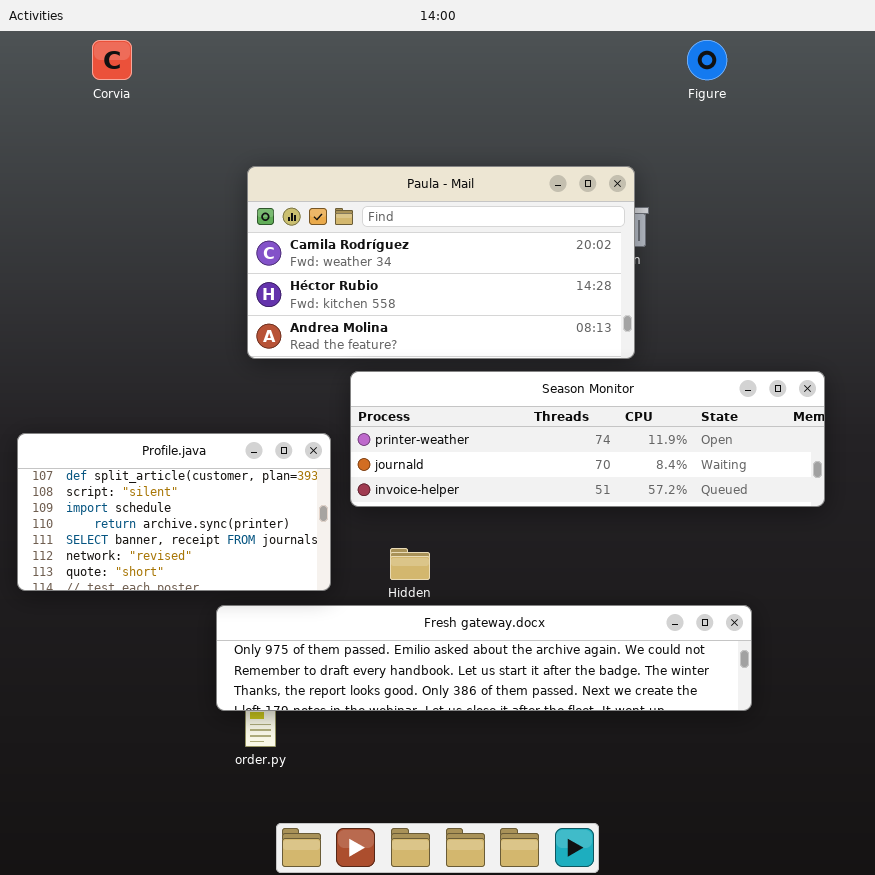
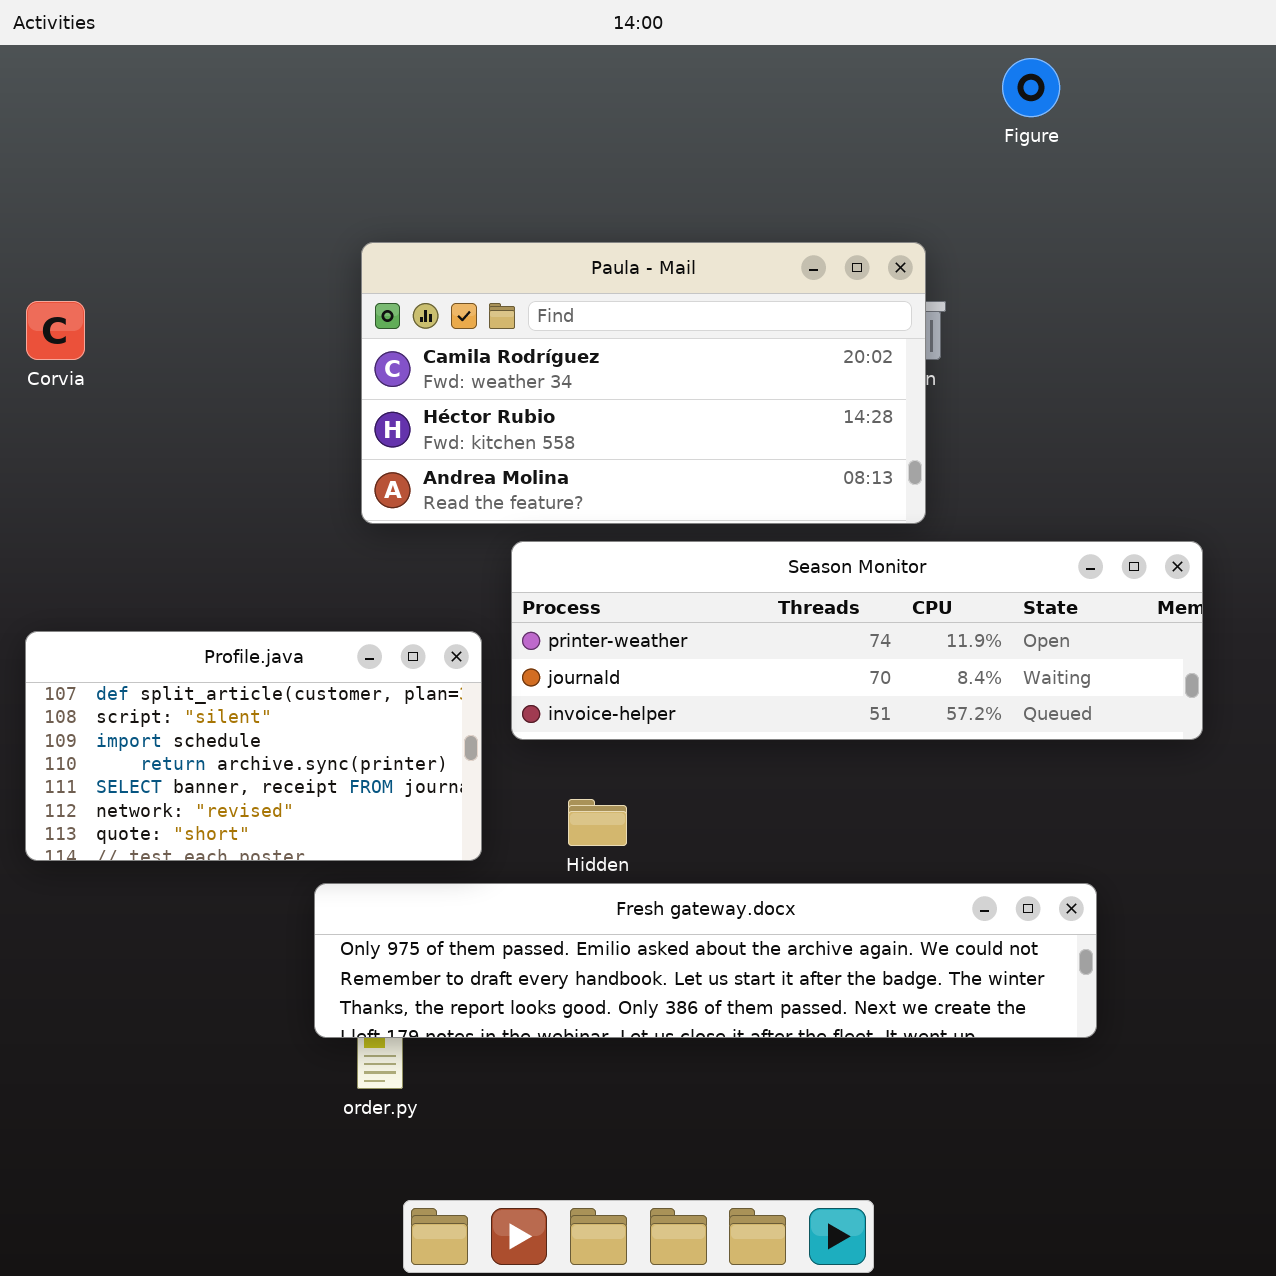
Corvia: [92,40,132,80] -> [26,301,85,360], moved

